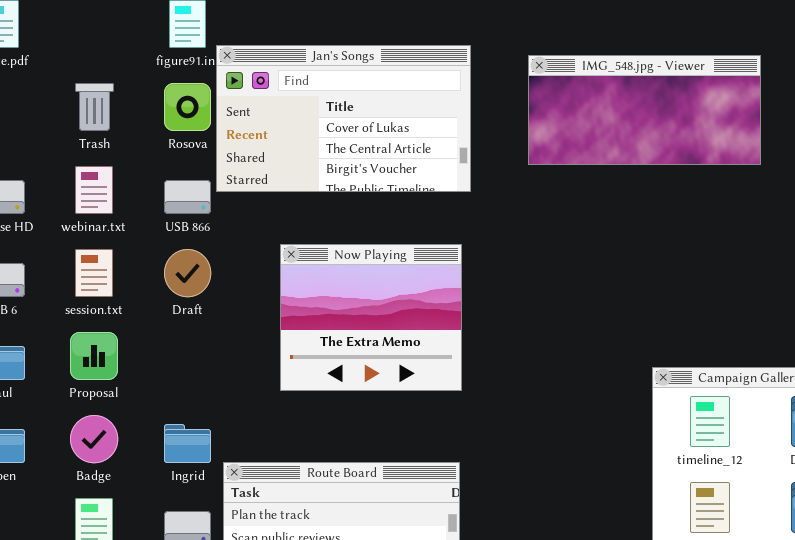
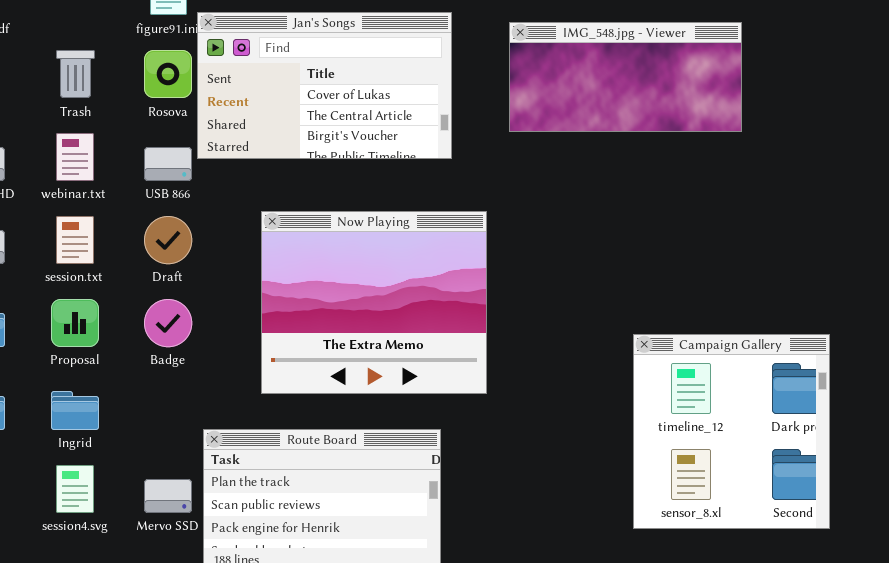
Now Playing: [280,244,462,391] -> [261,211,487,394], resized
Badge: [70,415,118,463] -> [144,299,192,347], moved
Ingrid: [164,424,211,463] -> [51,391,99,430], moved

